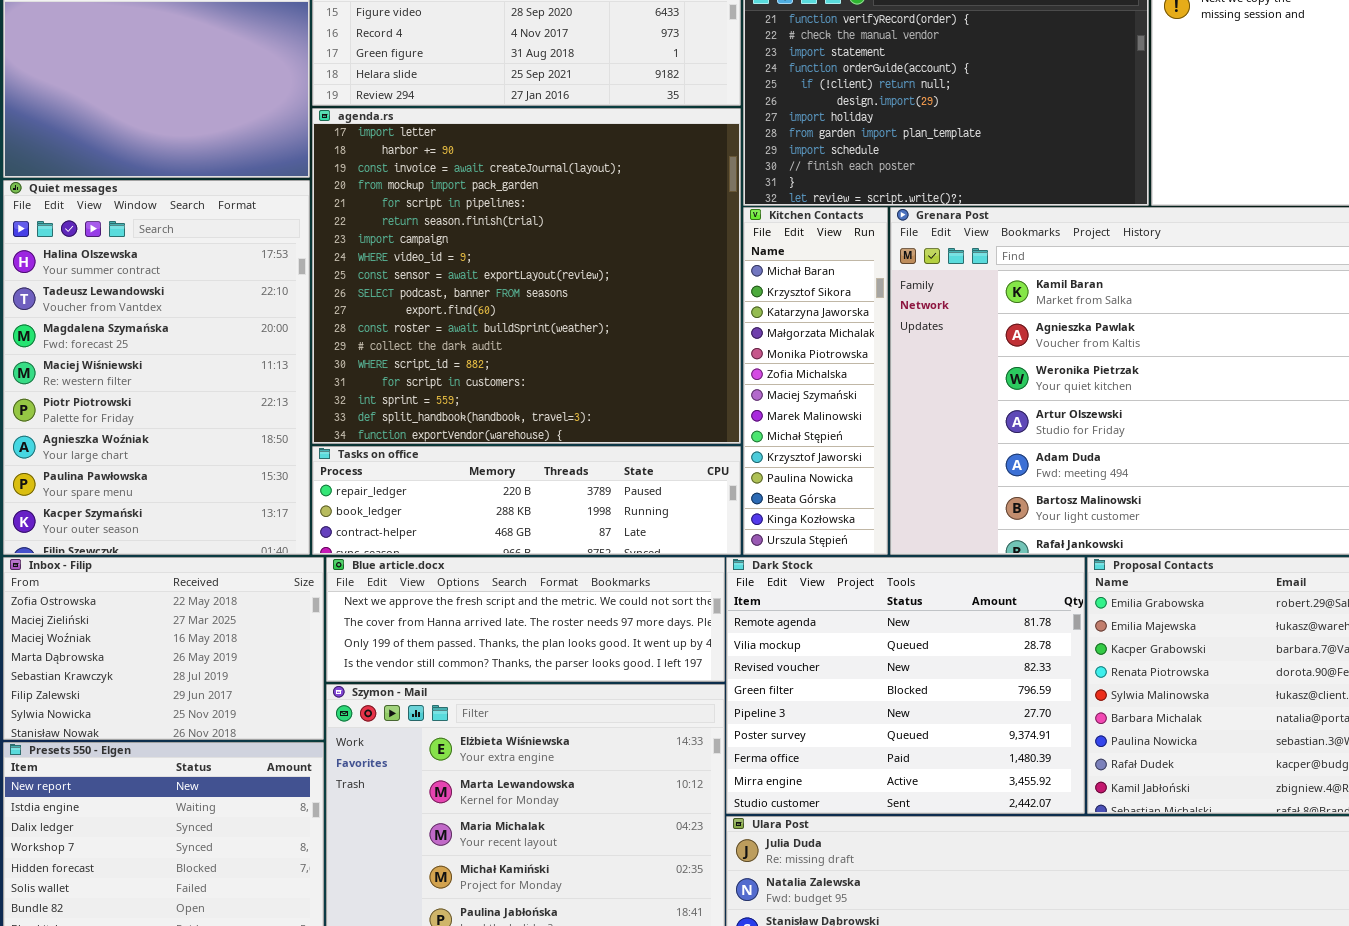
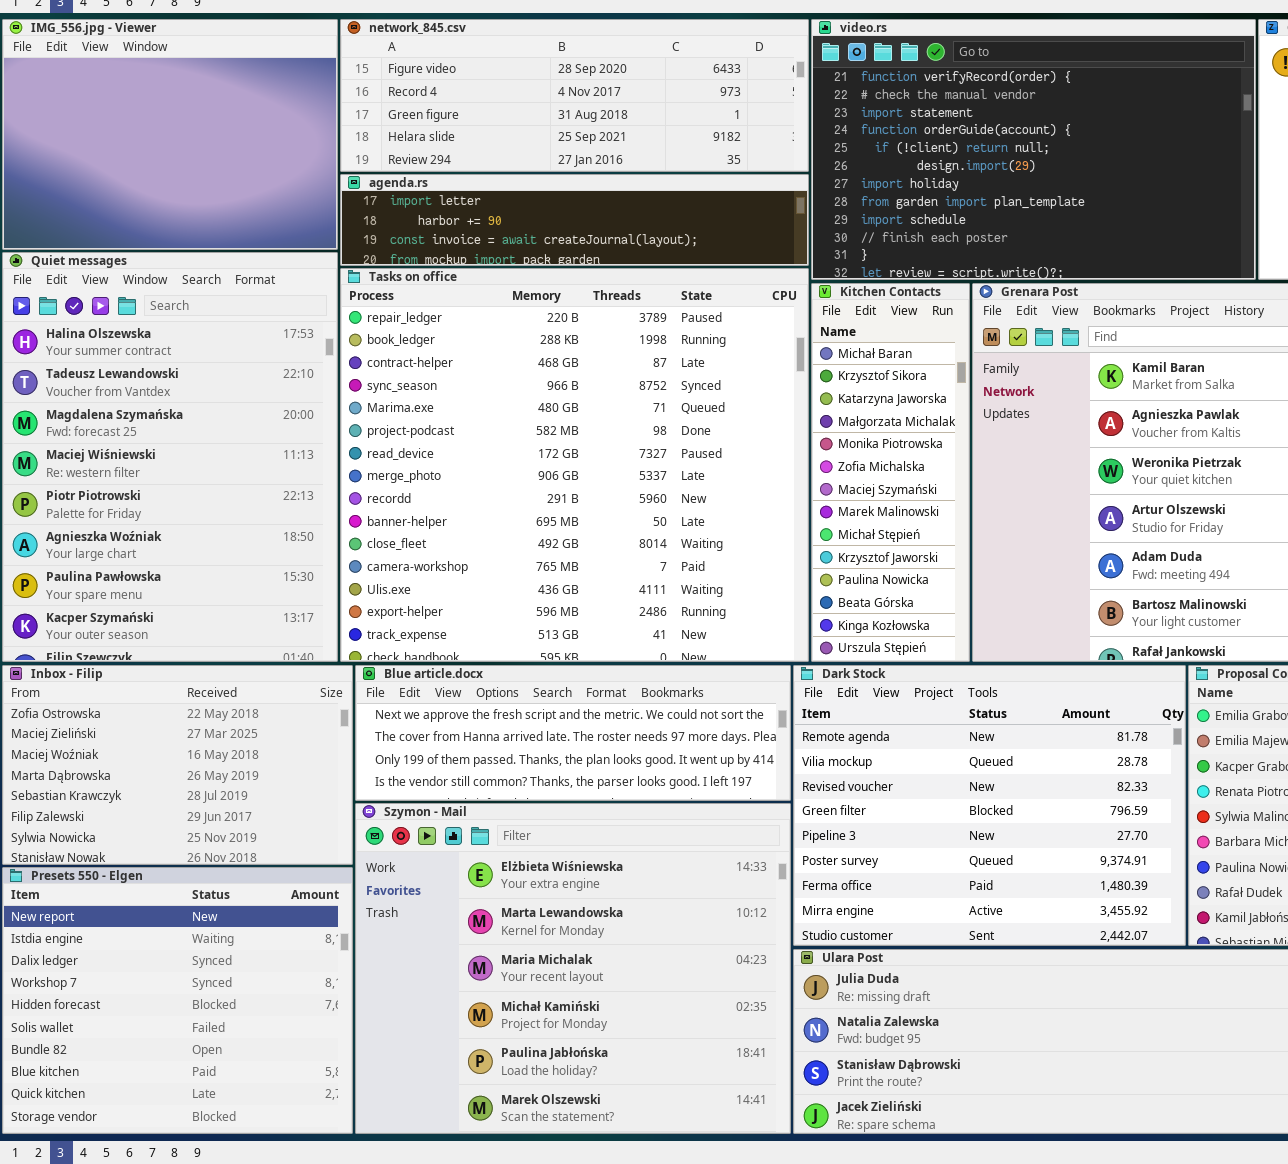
agenda.rs: [312,108,741,444] -> [340,174,809,266], resized
Tasks on office: [312,446,741,555] -> [340,268,809,662], resized

